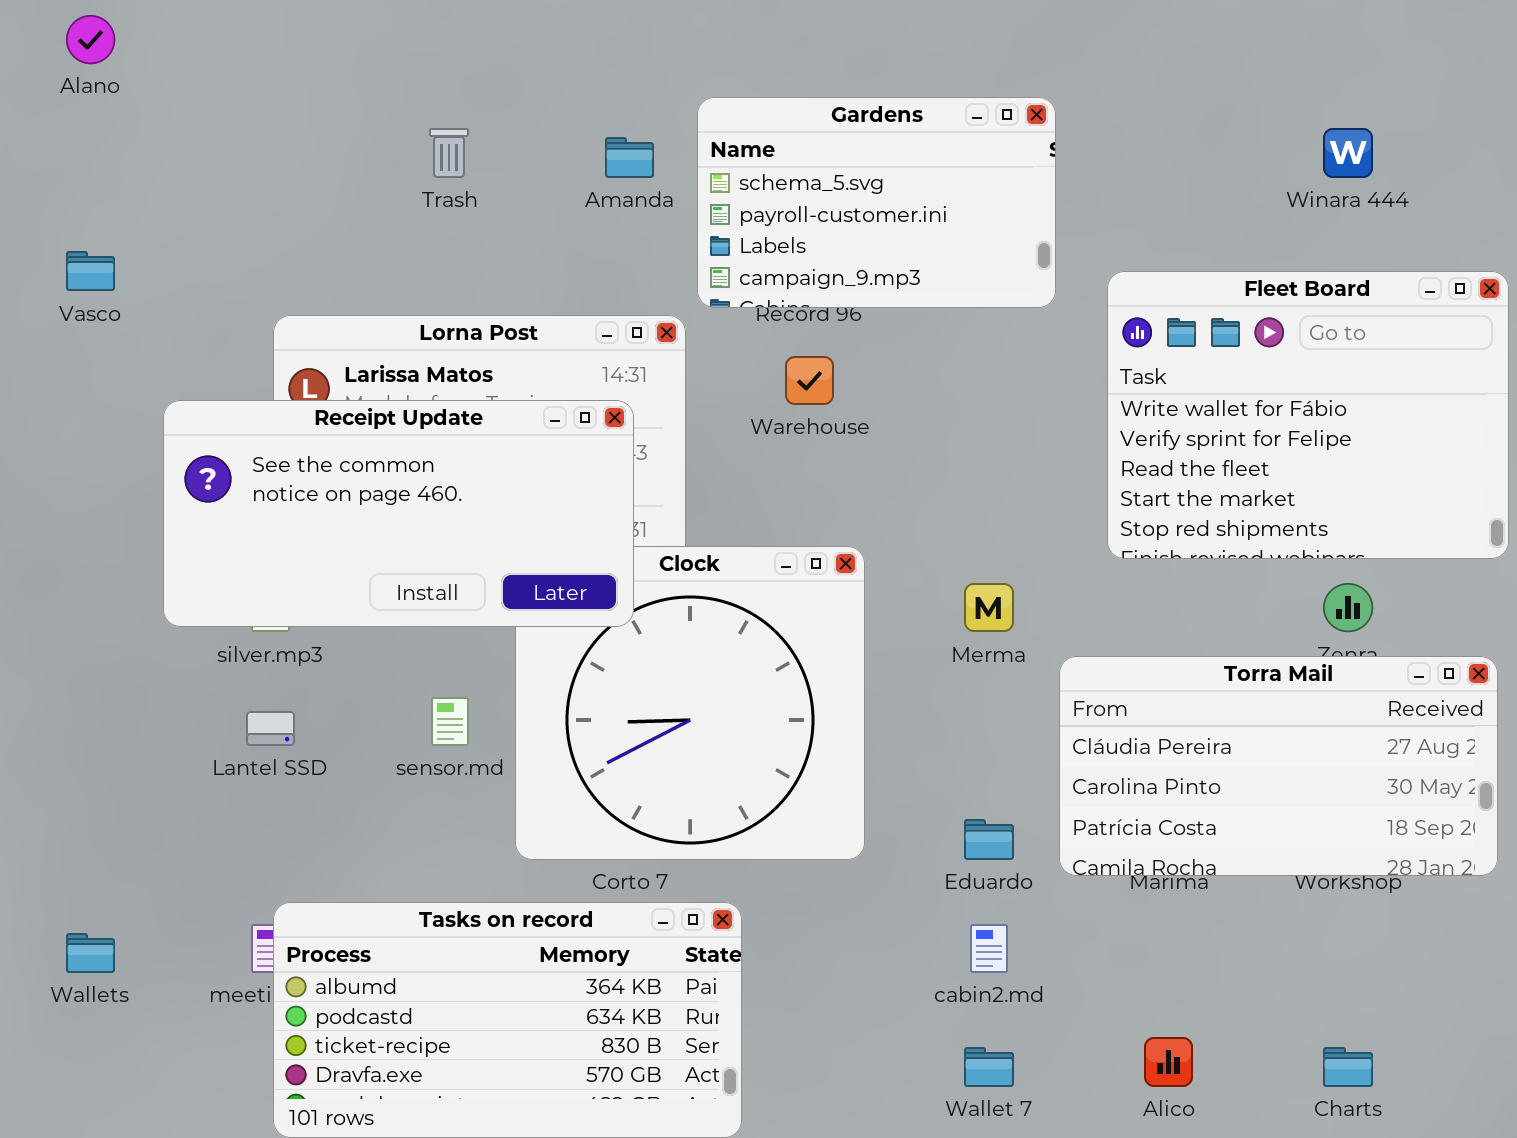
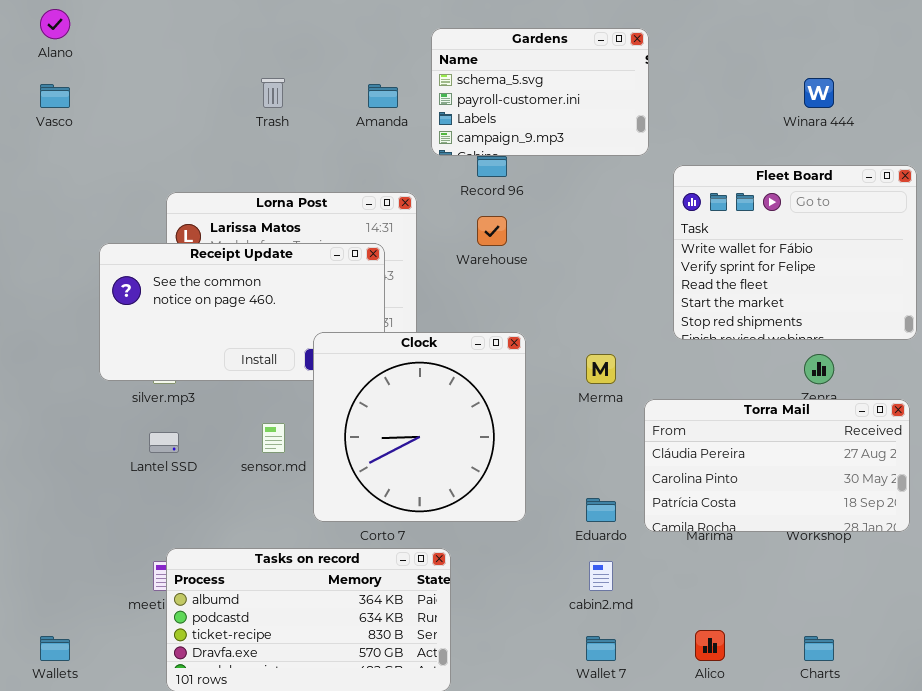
Gardens: [697,97,1056,308] -> [431,28,649,156], moved
Vasco: [66,251,115,291] -> [40,84,70,108], moved
Clock: [515,546,865,860] -> [313,332,526,522], raised
Wallets: [66,933,115,973] -> [40,636,70,661], moved

